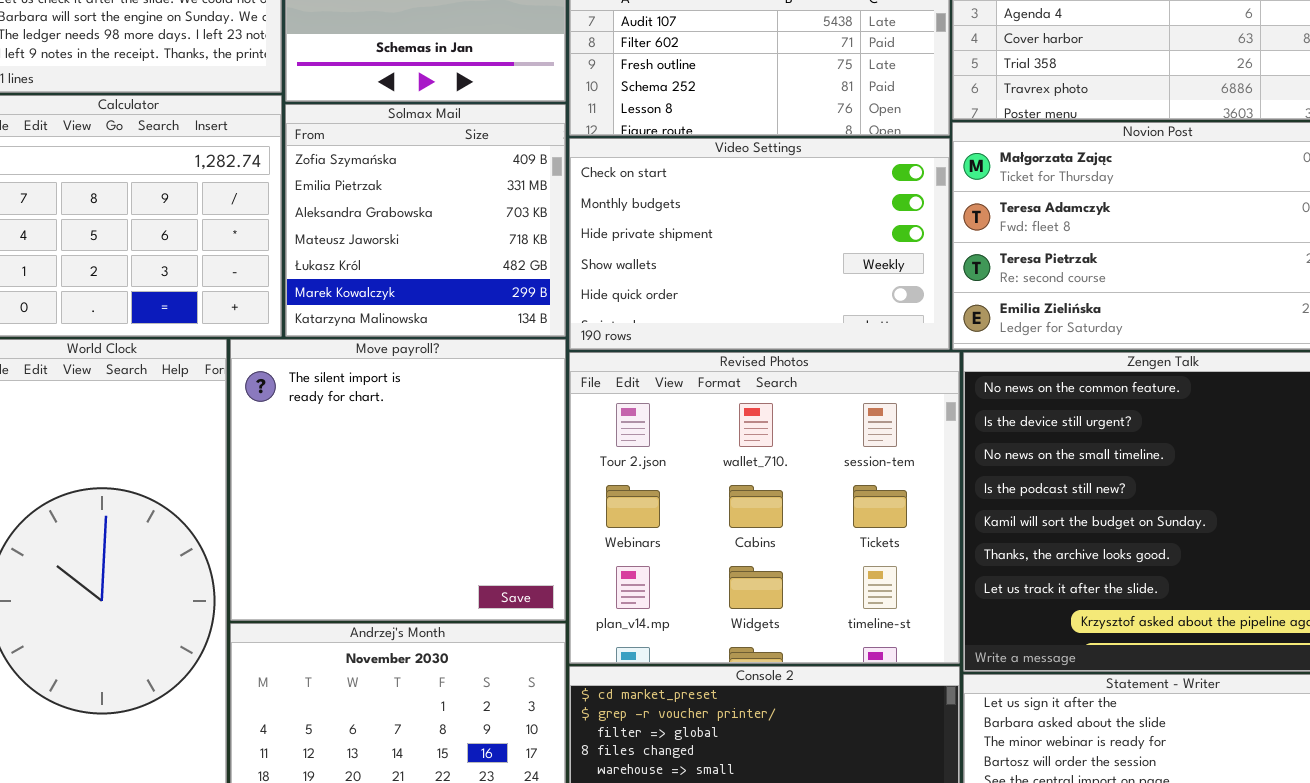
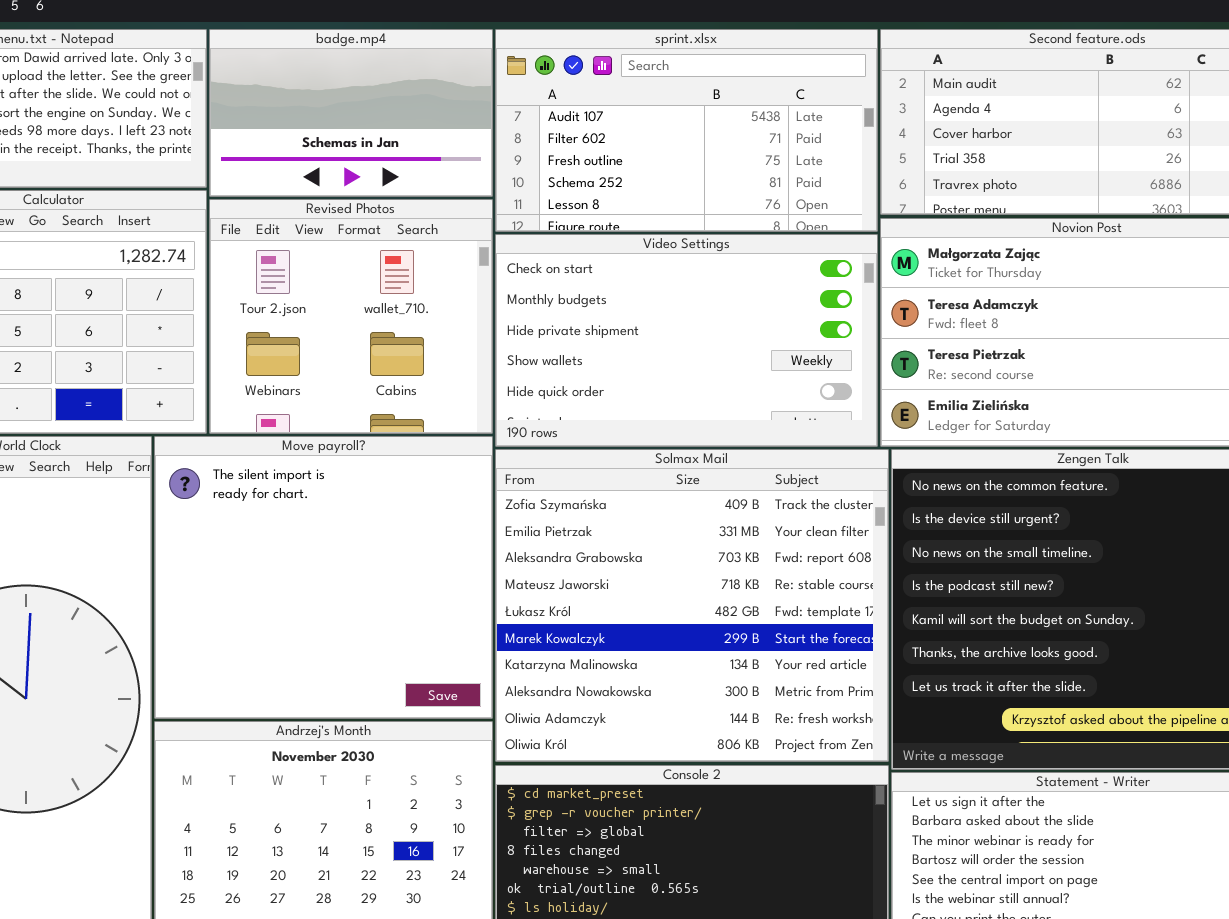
Solmax Mail: [285,104,566,337] -> [495,449,889,762], moved, resized
Revised Photos: [569,352,960,664] -> [209,199,493,434], moved, resized

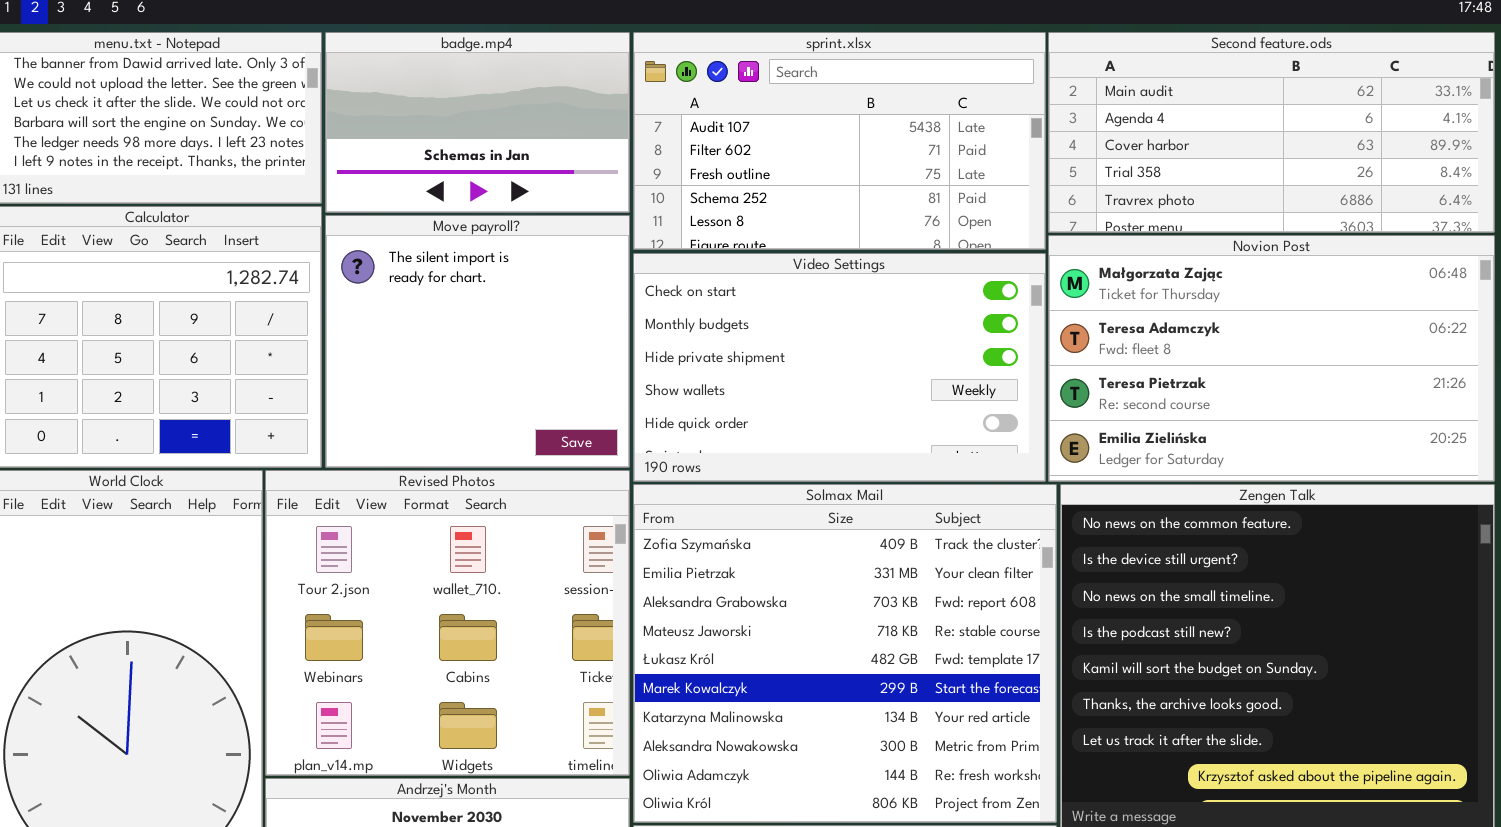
Revised Photos: [209,199,493,434] -> [265,470,630,776], moved, resized
Move payroll?: [154,436,493,719] -> [325,215,630,468], moved, resized

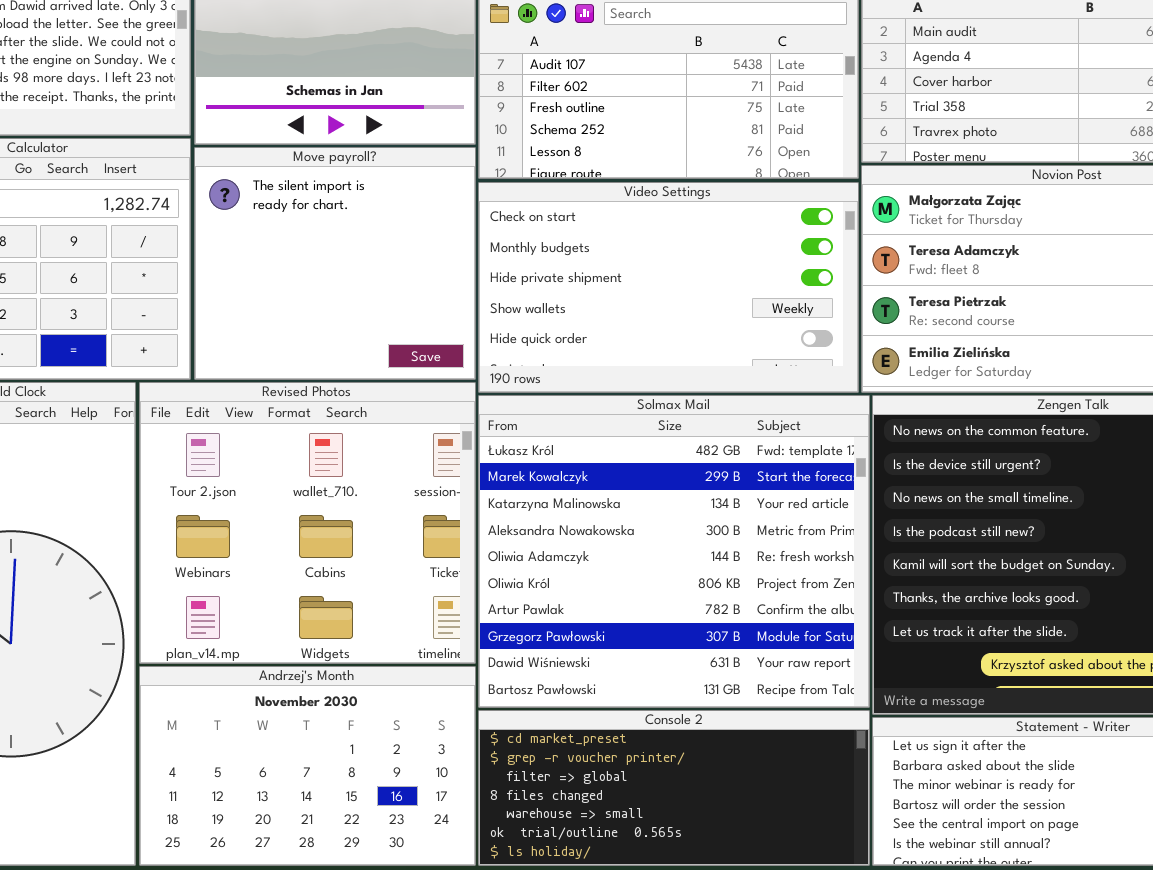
Solmax Mail: [633,484,1057,823] -> [478,395,870,708], scrolled down 4 rows

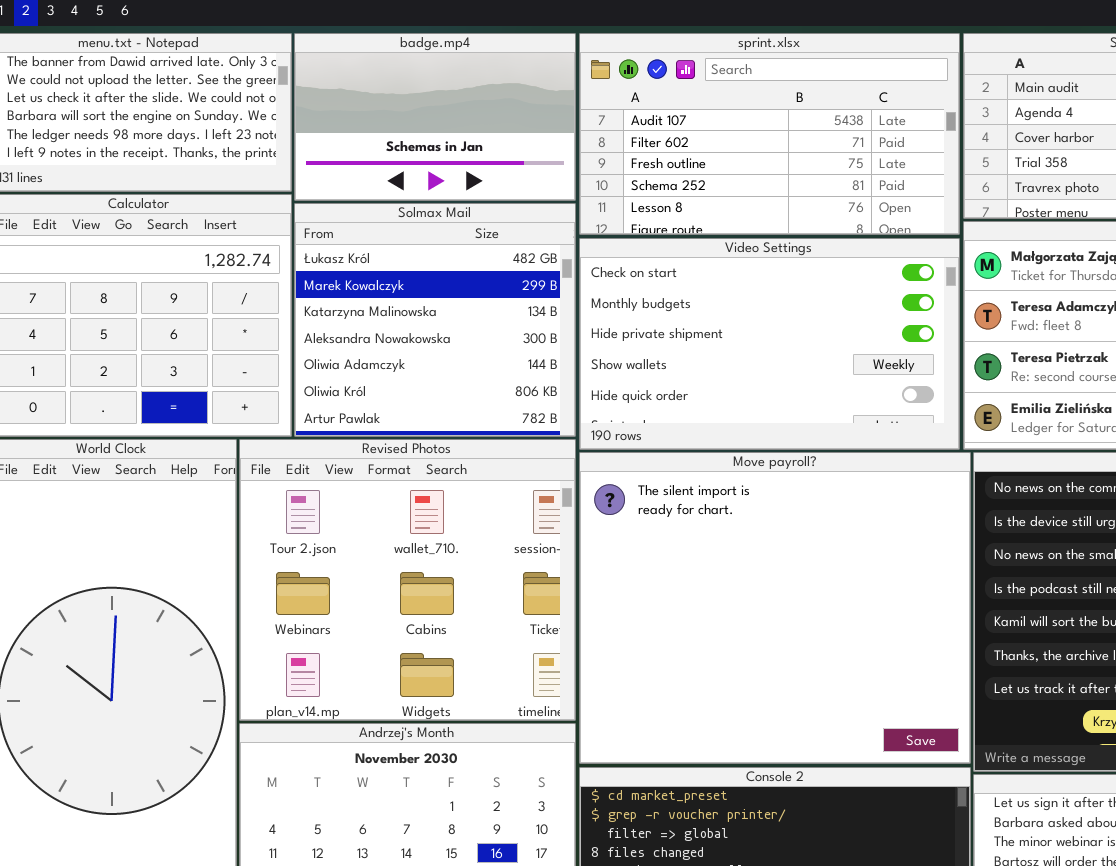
Move payroll?: [194,147,476,380] -> [579,452,971,764], moved, resized
Solmax Mail: [478,395,870,708] -> [294,203,576,437], moved, resized

